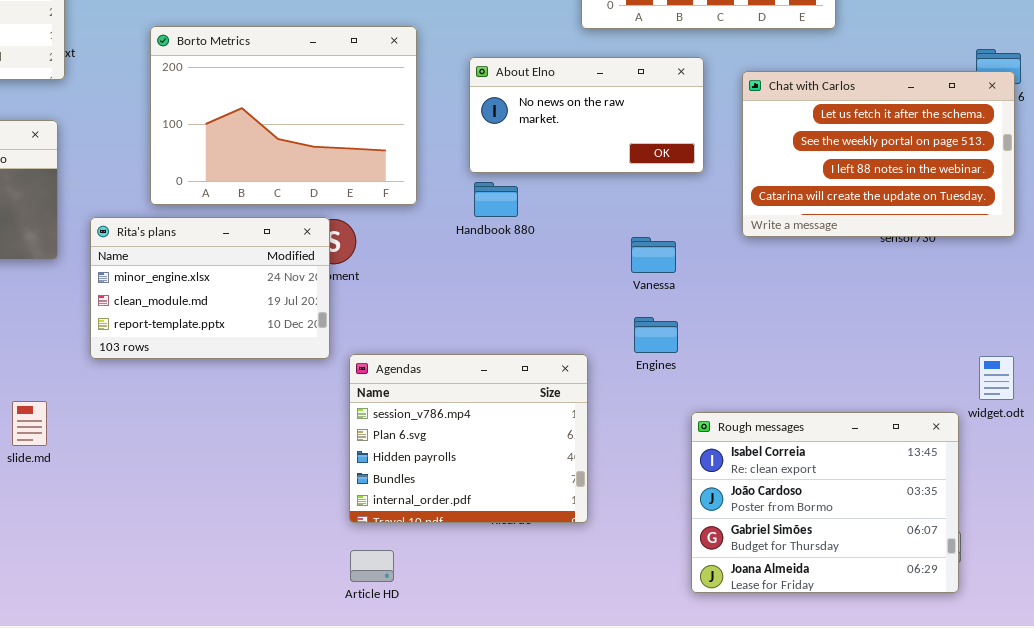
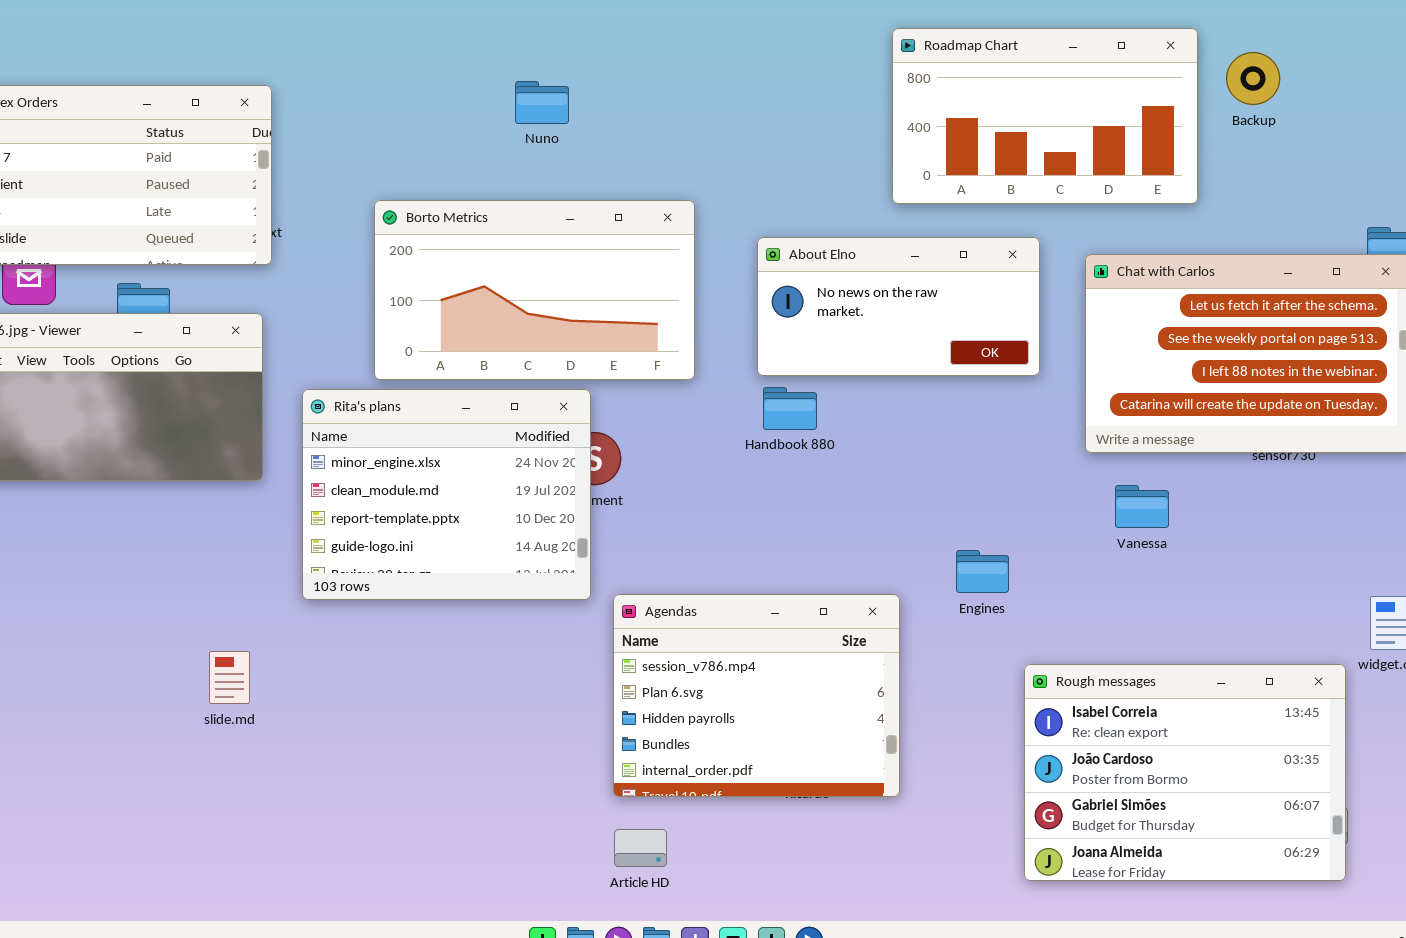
Borto Metrics: [150,26,417,205] -> [374,200,695,380], resized
Rita's plans: [90,217,330,359] -> [302,389,591,600], resized
Vanessa: [631,237,676,273] -> [1115,485,1169,528], moved

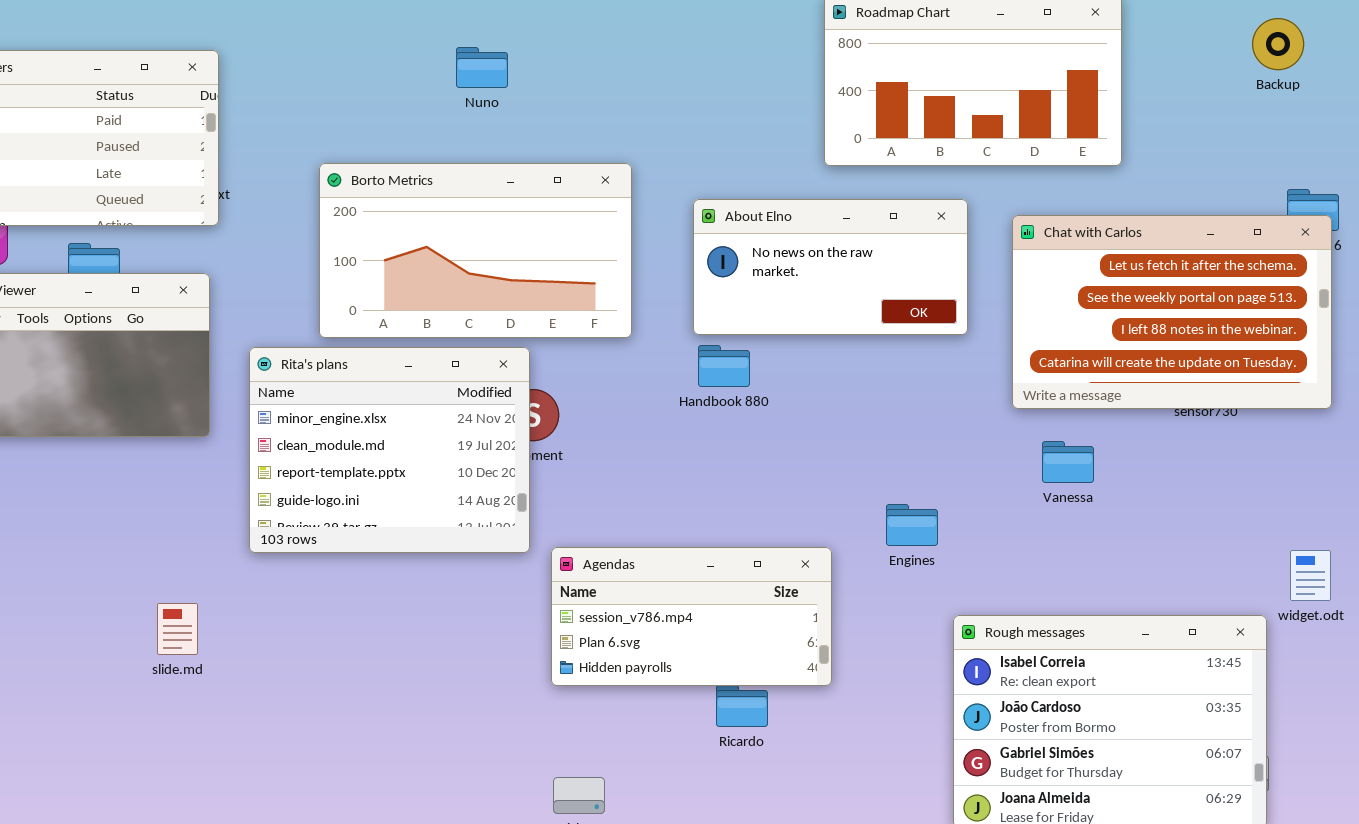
Backup: [1226,52,1280,105] -> [1252,18,1304,70], moved
Agendas: [613,594,900,797] -> [551,547,832,686], resized

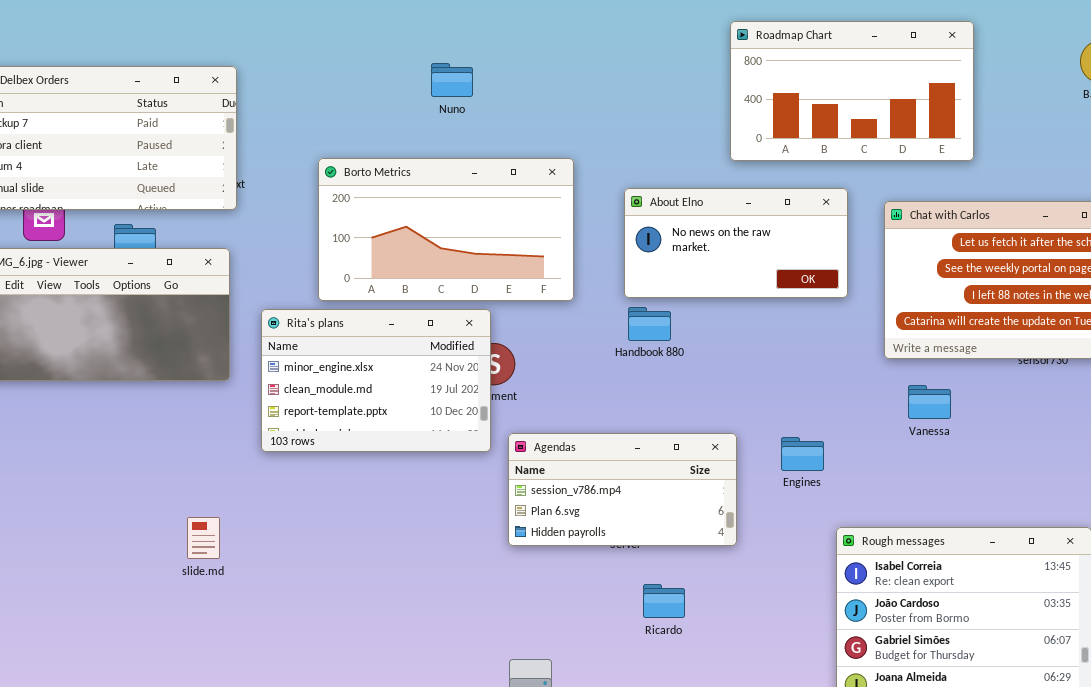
Rita's plans: [249,347,530,553] -> [261,309,491,452], resized
Agendas: [551,547,832,686] -> [508,433,737,546], moved

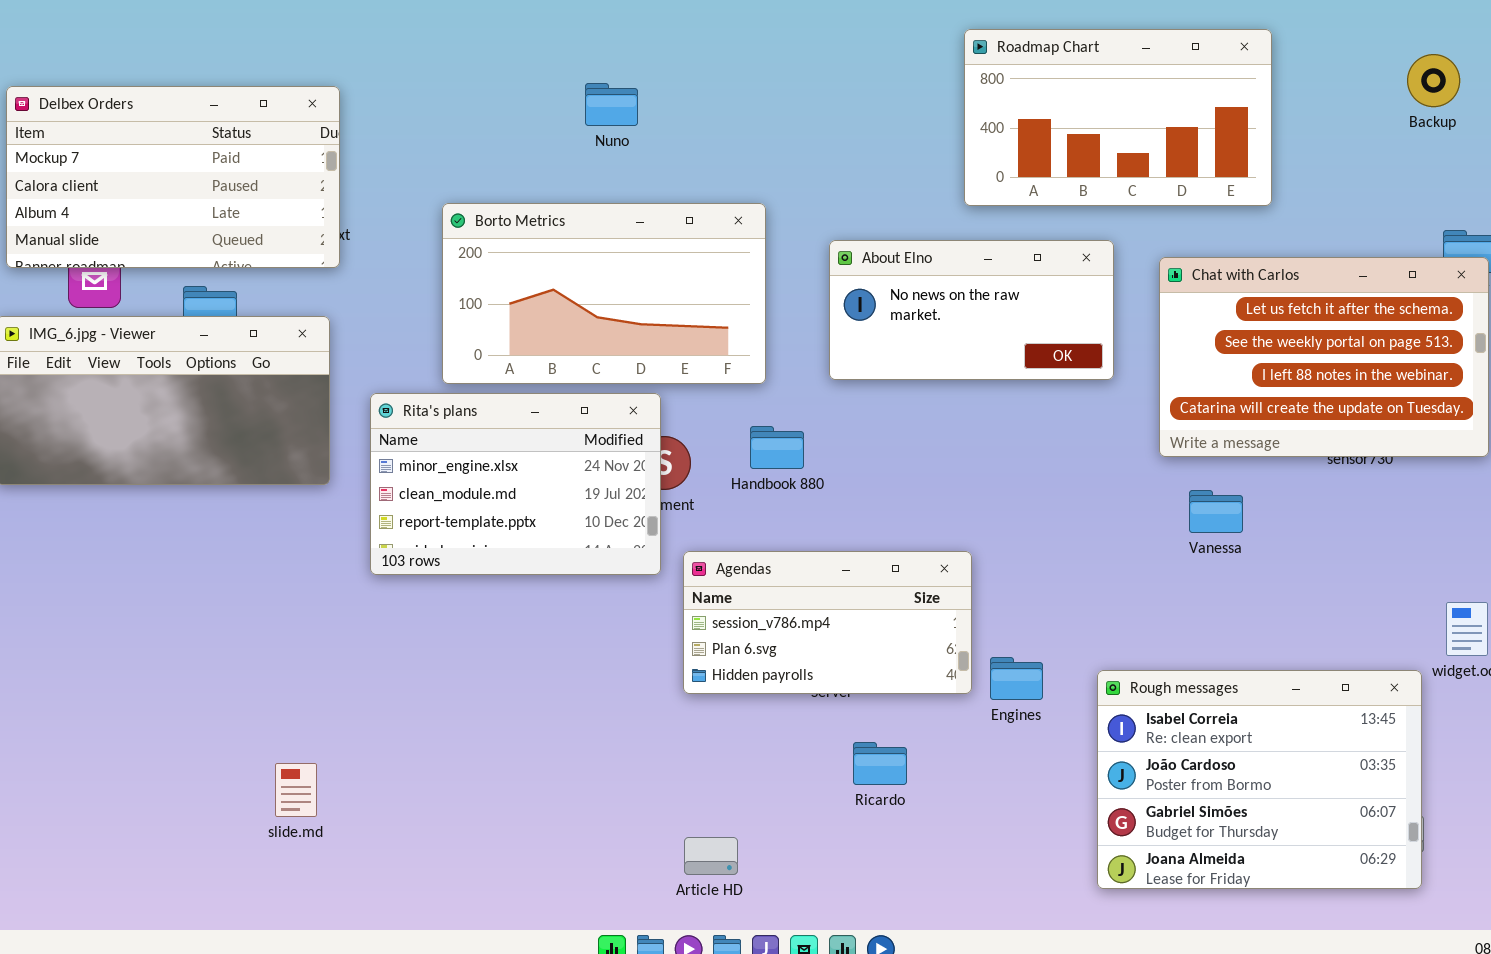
Handbook 880: [628,307,671,341] -> [750,426,804,469], moved
Engines: [781,437,824,471] -> [990,657,1043,700], moved
slide.md: [187,517,220,559] -> [275,763,317,817], moved

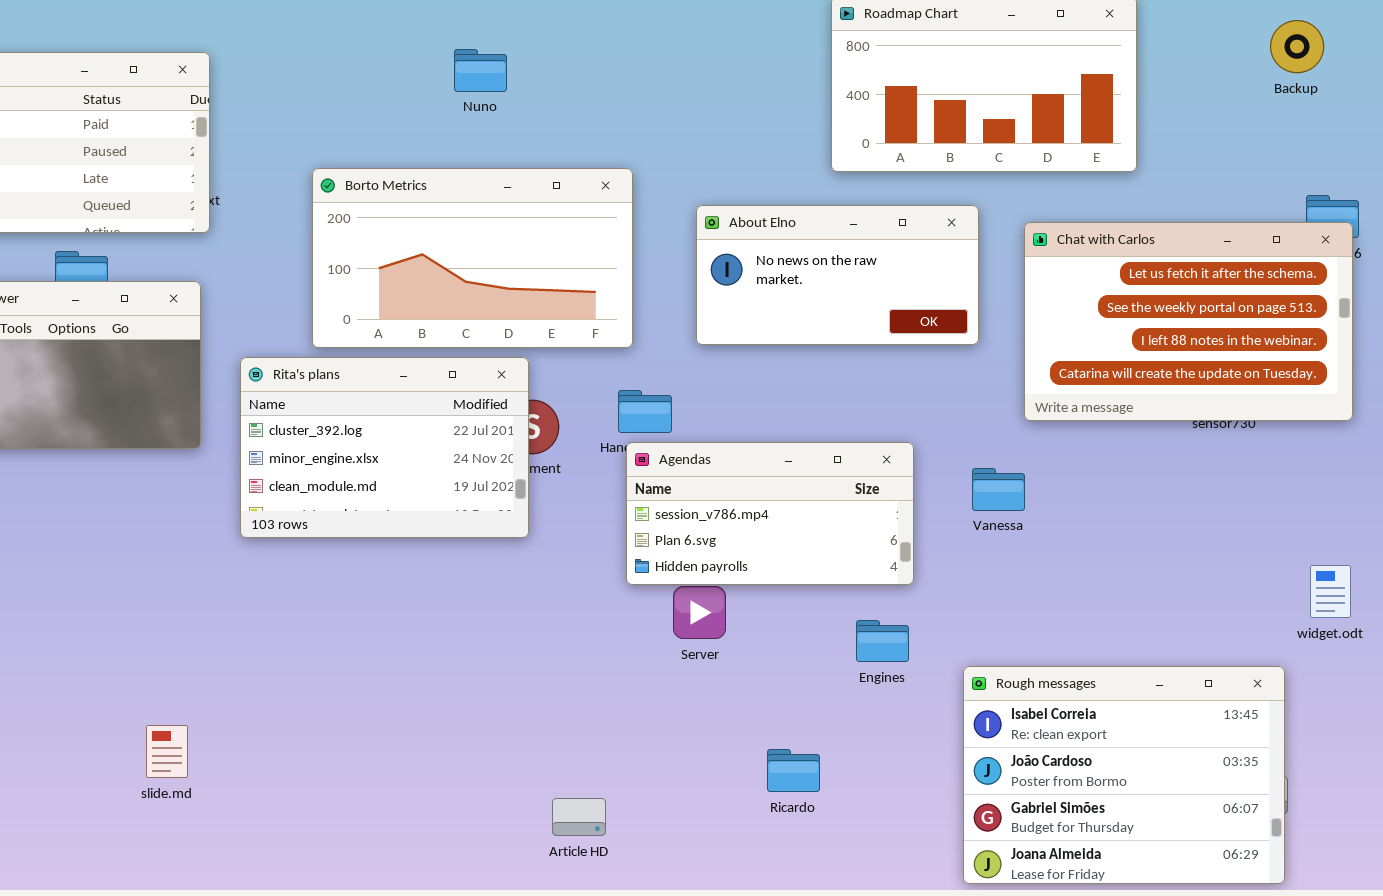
Rita's plans: [370,393,661,575] -> [240,357,529,538], scrolled up 1 row
Vanessa: [1189,490,1243,533] -> [972,468,1025,511], moved
Agendas: [683,551,972,694] -> [626,442,914,585], moved
Rough messages: [1097,670,1422,889] -> [963,666,1285,884], moved
Ricardo: [853,742,907,785] -> [767,749,820,792], moved

